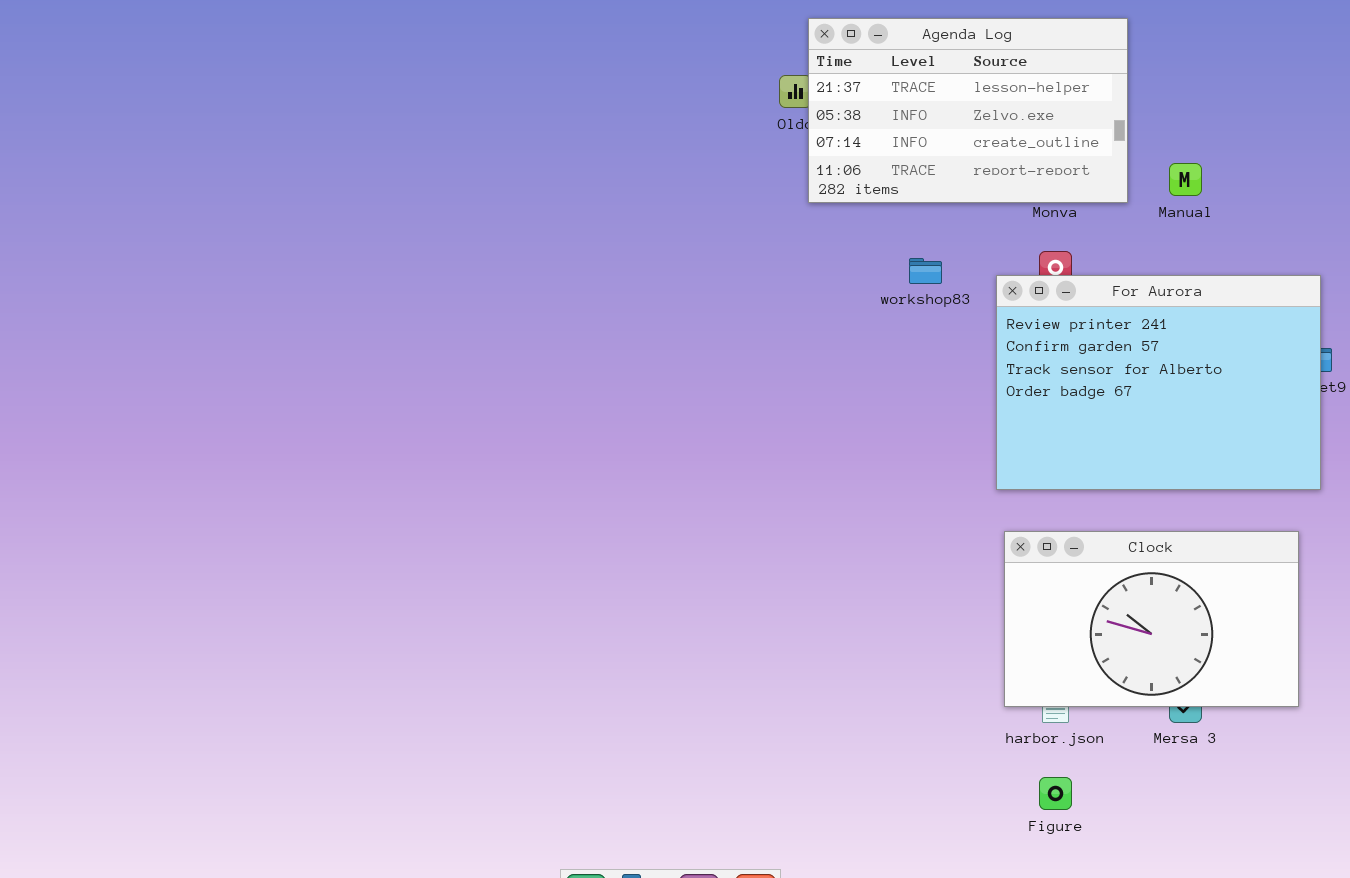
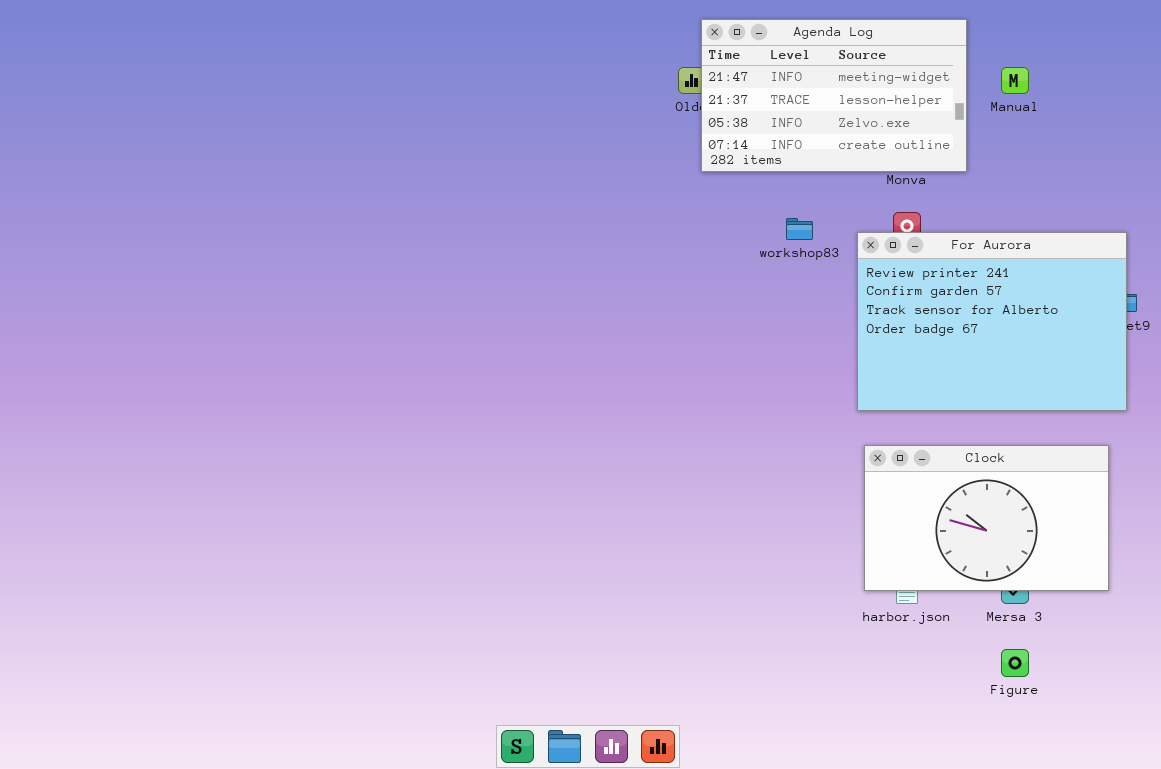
Agenda Log: [808,18,1128,203] -> [701,19,967,172], scrolled up 1 row
Manual: [1169,163,1202,196] -> [1001,67,1029,94], moved
Figure: [1039,777,1072,810] -> [1001,649,1029,677], moved

